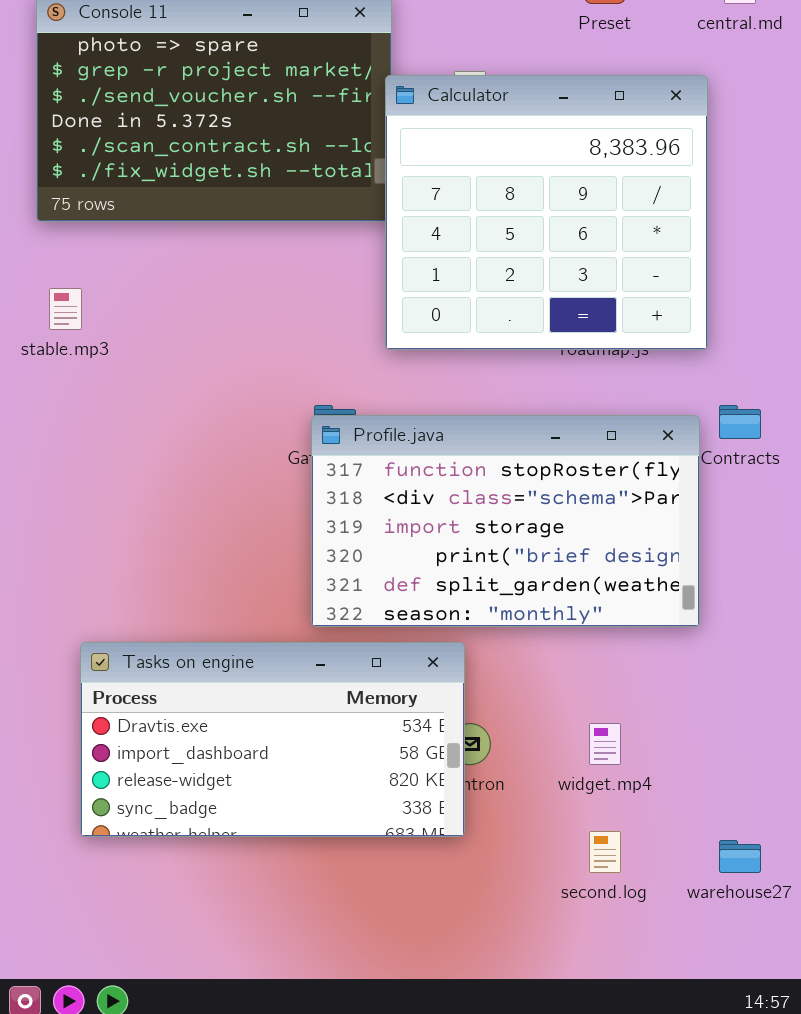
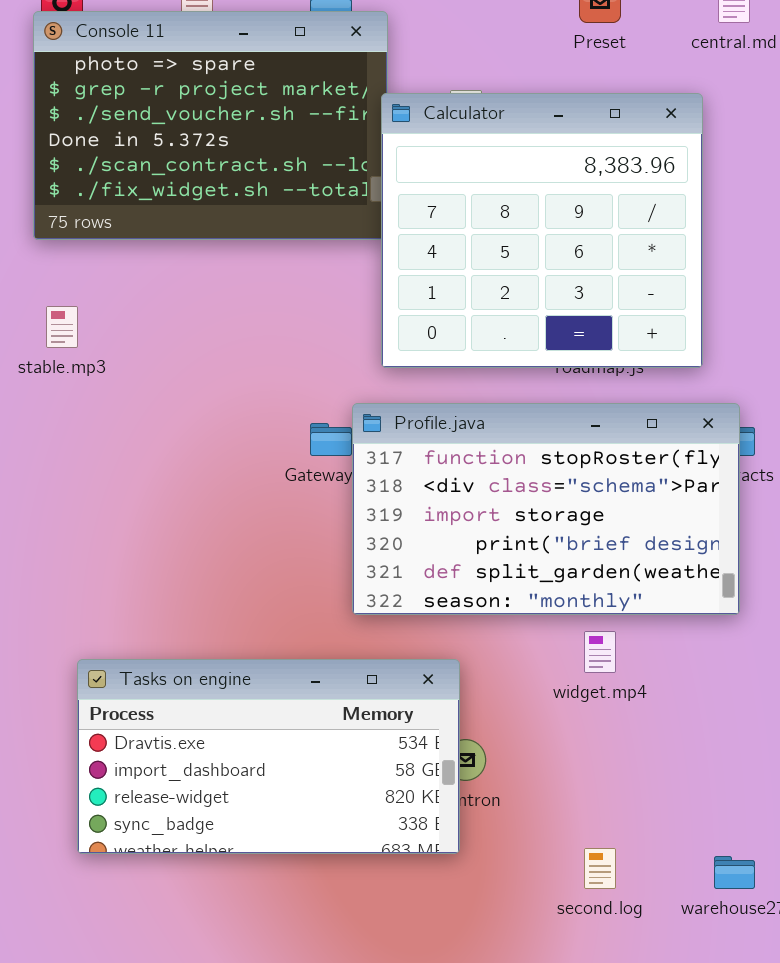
Profile.java: [311,415,700,627] -> [352,403,740,615], moved
widget.mp4: [589,723,621,765] -> [584,631,616,673], moved

